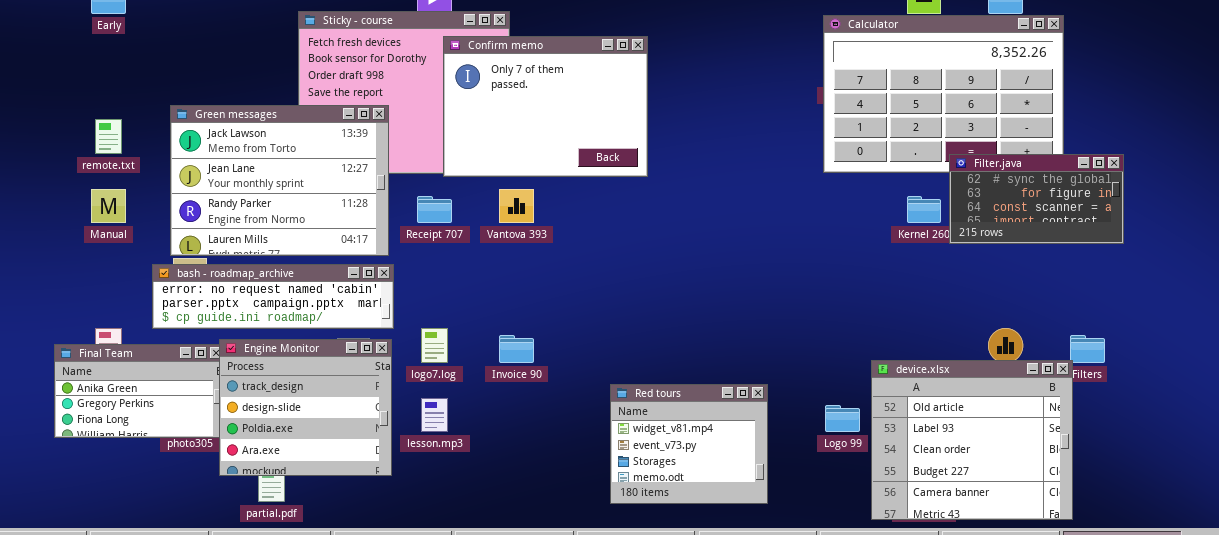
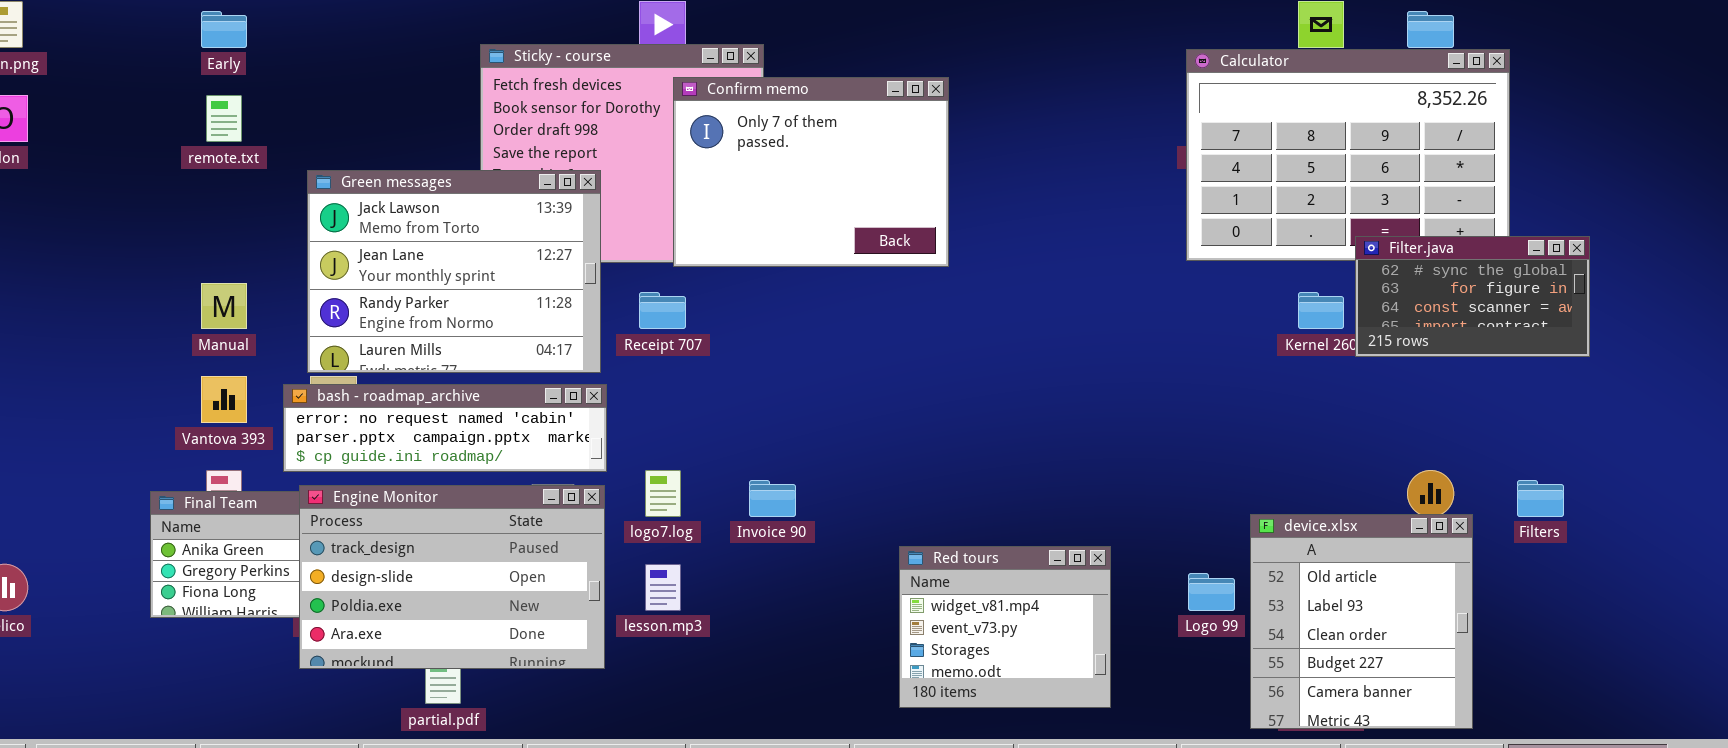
remote.txt: [95,119,122,154] -> [206,95,242,142], moved
Vantova 393: [499,189,534,223] -> [201,376,247,423], moved
Engine Monitor: [219,339,392,476] -> [299,485,605,669], resized
device.xlsx: [871,360,1073,520] -> [1250,514,1473,729], resized

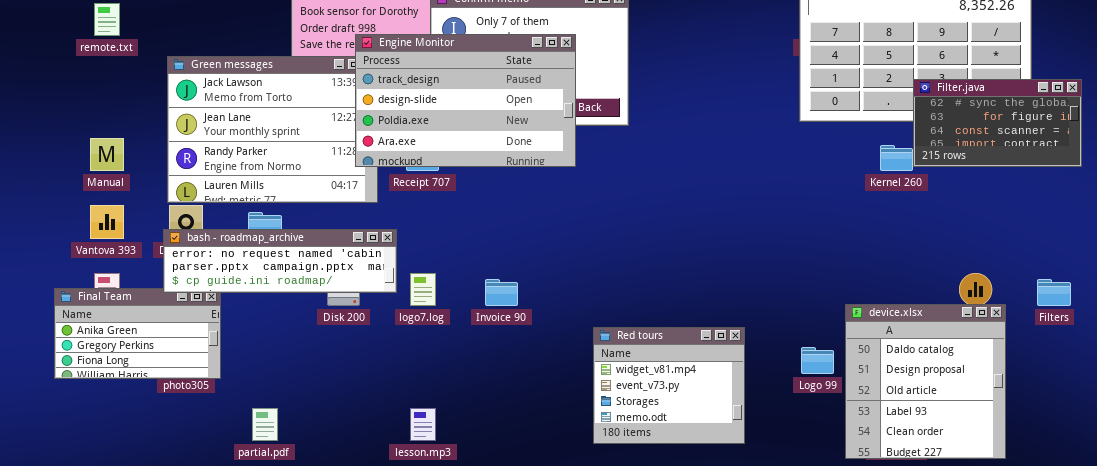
Filter.java: [1355,236,1590,357] -> [913,79,1082,167], moved
bash - roadmap_archive: [283,384,607,472] -> [163,229,397,293], moved
Engine Monitor: [299,485,605,669] -> [355,34,576,167], moved
device.xlsx: [1250,514,1473,729] -> [845,304,1006,459], scrolled up 2 rows
lesson.mp3: [645,564,681,611] -> [410,408,436,441], moved

